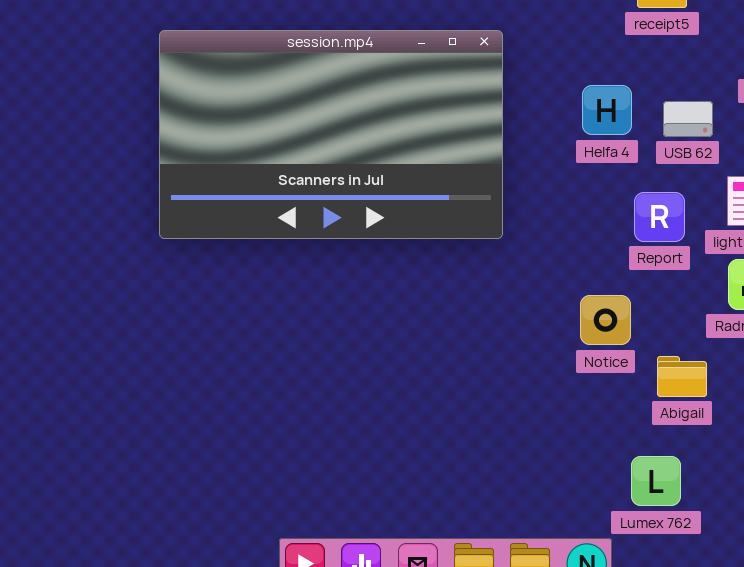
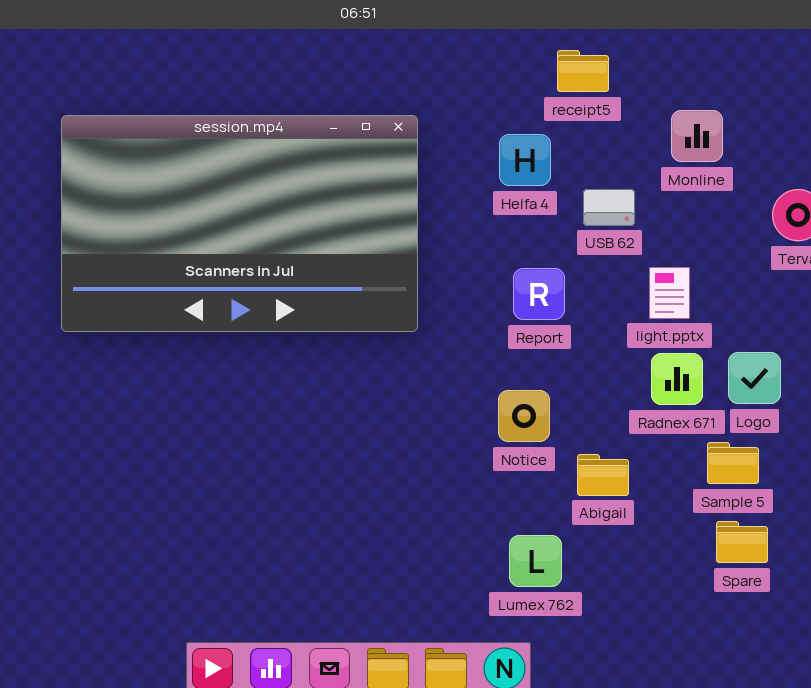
Helfa 4: [582,85,632,135] -> [499,134,551,186], moved
Report: [634,192,685,242] -> [513,268,565,320], moved
Lumex 762: [631,456,681,506] -> [509,535,562,587], moved

